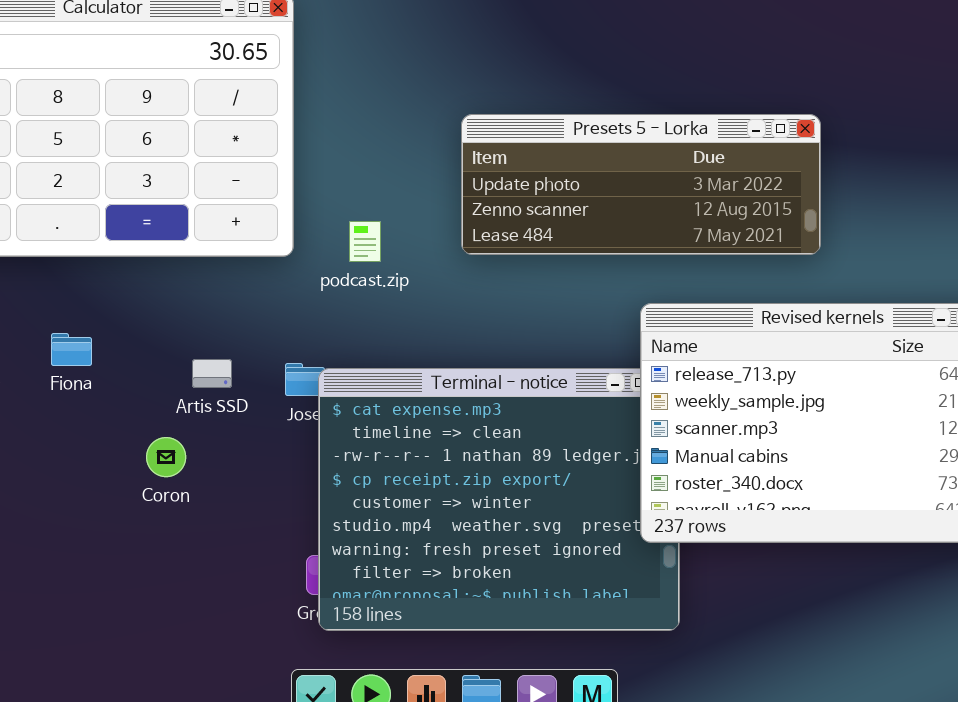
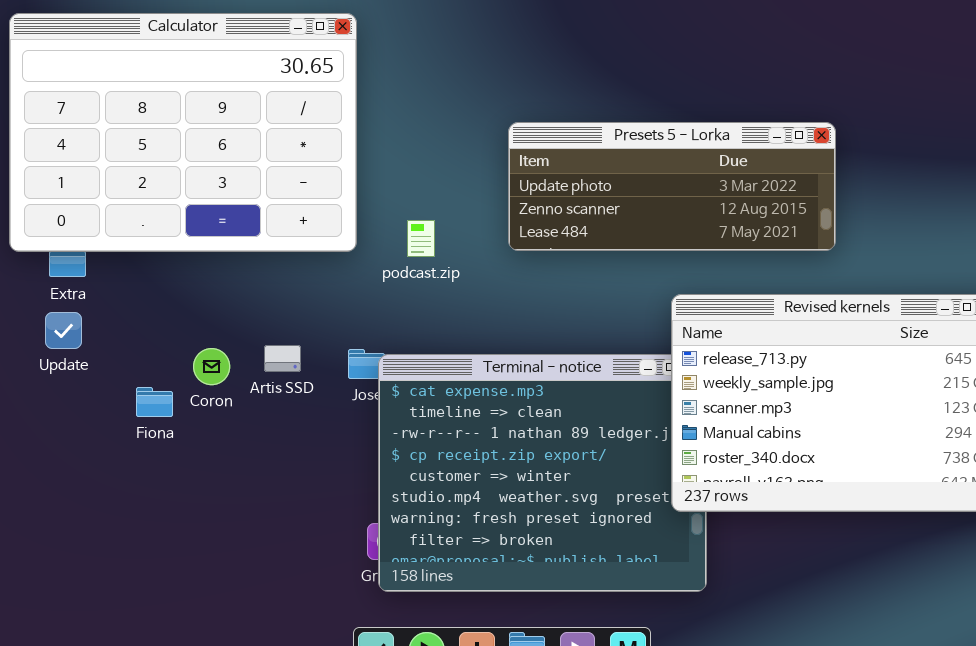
Fiona: [51,333,92,366] -> [136,387,173,417], moved
Coron: [146,437,186,477] -> [193,348,230,385], moved

